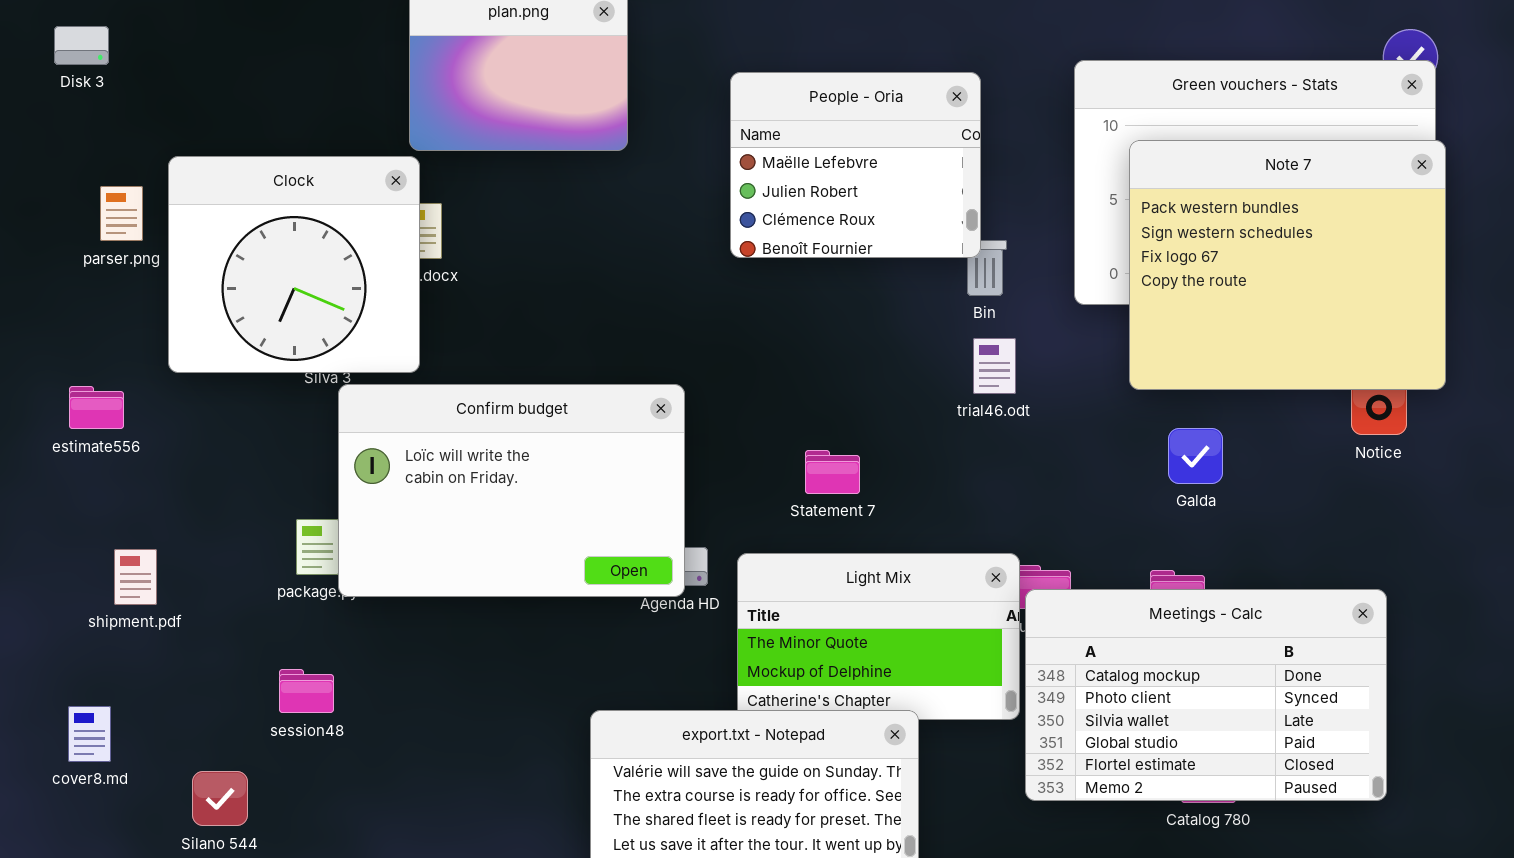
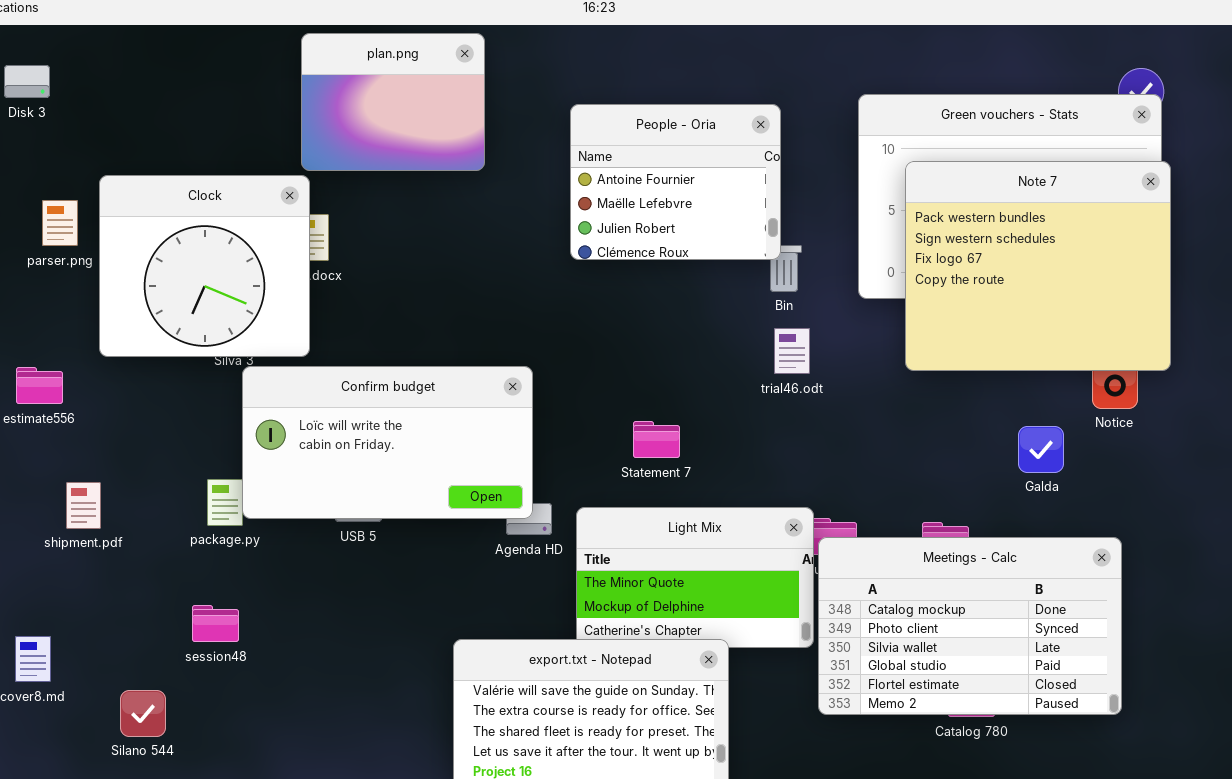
People - Oria: [730,72,981,258] -> [570,104,781,260], scrolled up 1 row
Confirm budget: [338,384,685,597] -> [242,366,533,519], resized
Galda: [1168,428,1223,484] -> [1018,426,1064,473], moved
shipment.pdf: [114,549,157,605] -> [66,482,101,529], moved

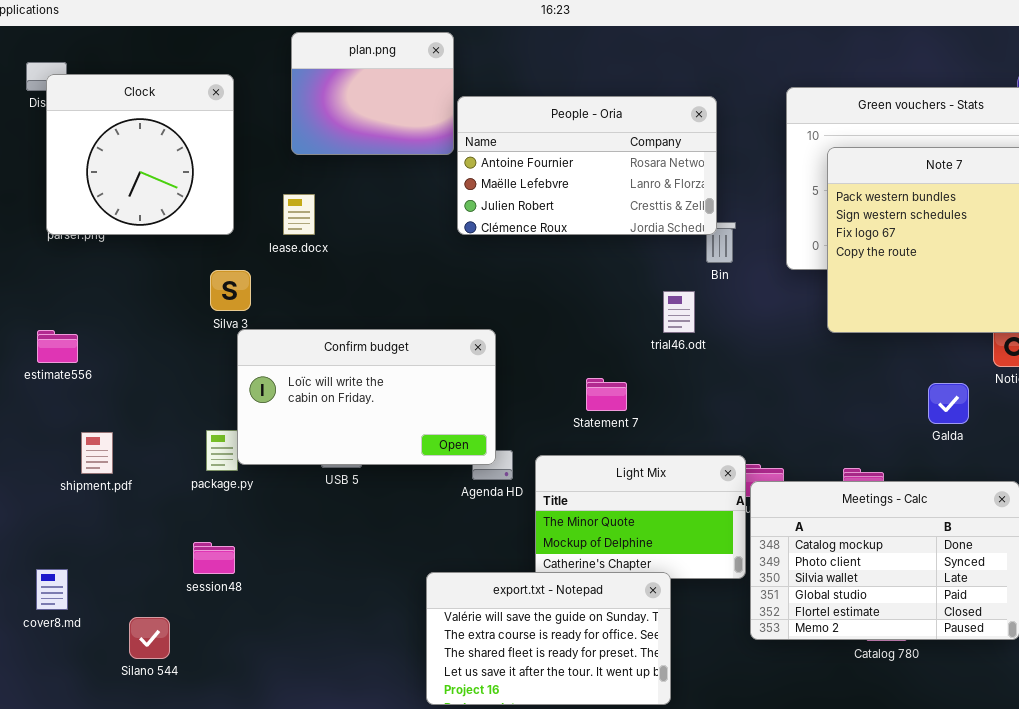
People - Oria: [570,104,781,260] -> [457,96,717,235], resized
Clock: [99,175,310,357] -> [46,74,234,235], moved
trial46.odt: [774,328,810,374] -> [663,291,695,333], moved

